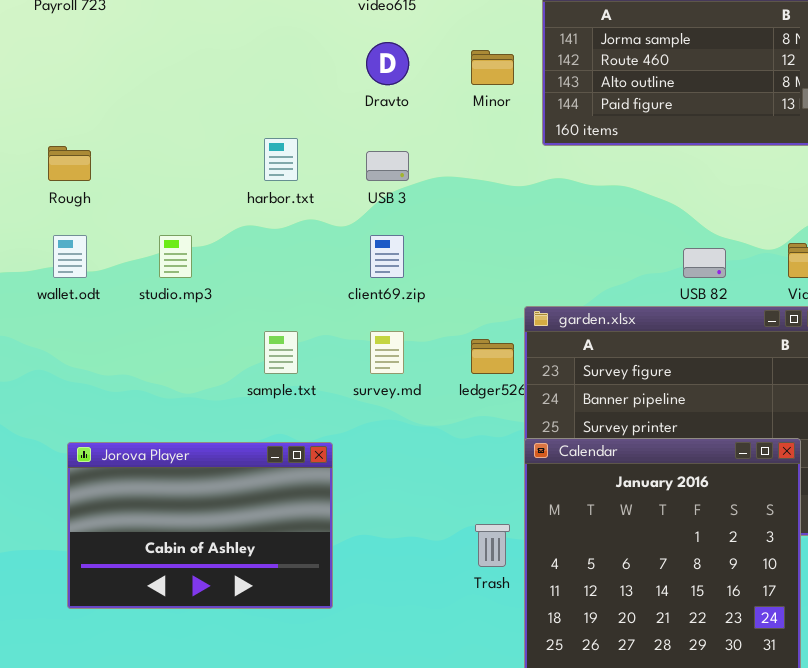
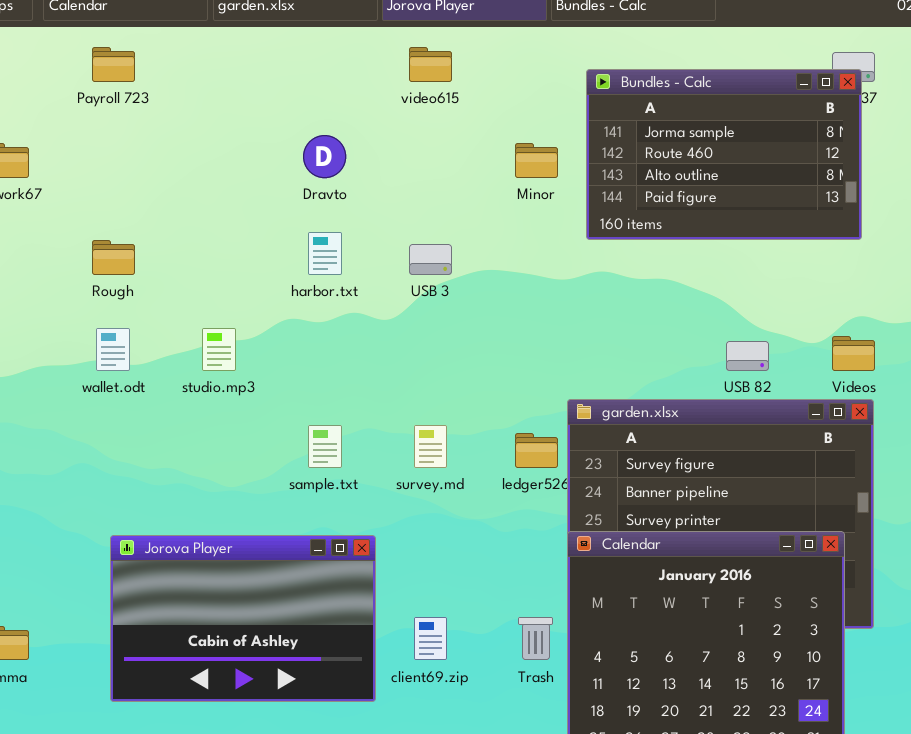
Dravto: [366,42,409,85] -> [303,135,346,178], moved
client69.zip: [370,235,404,278] -> [414,617,447,660], moved

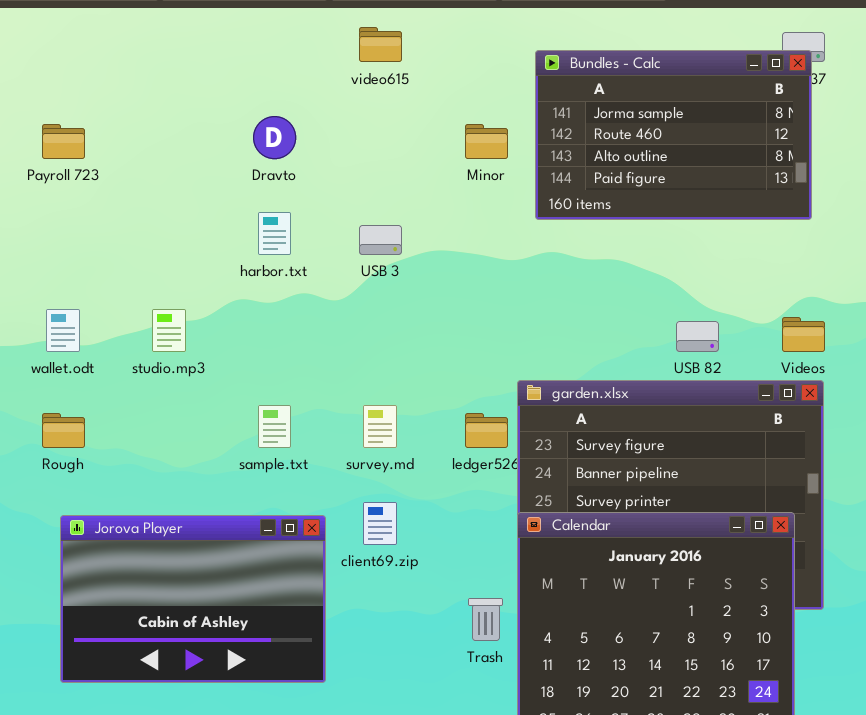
Payroll 723: [92,47,135,82] -> [42,124,85,159], moved
Rough: [92,240,135,275] -> [42,413,85,448], moved
client69.zip: [414,617,447,660] -> [363,502,397,545], moved

